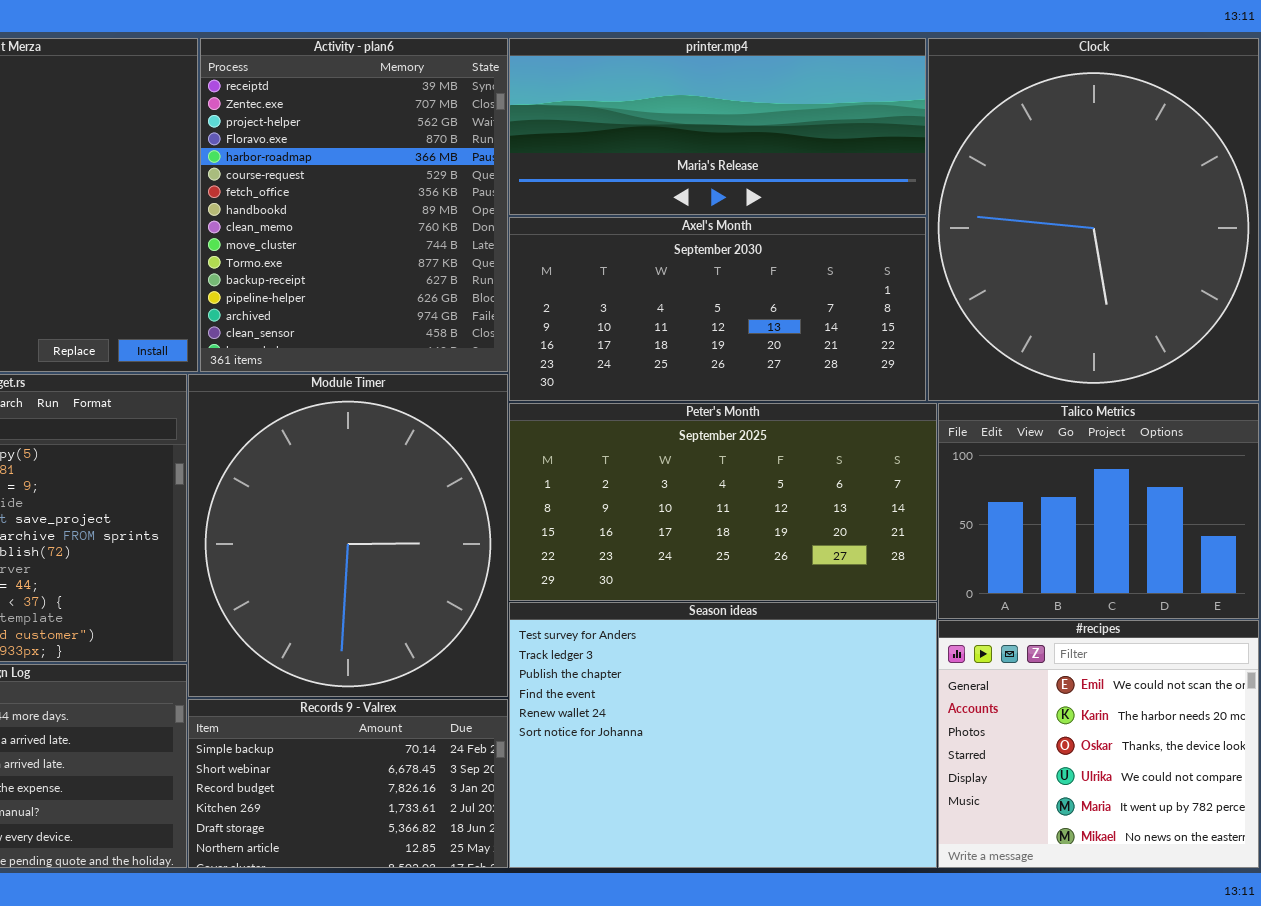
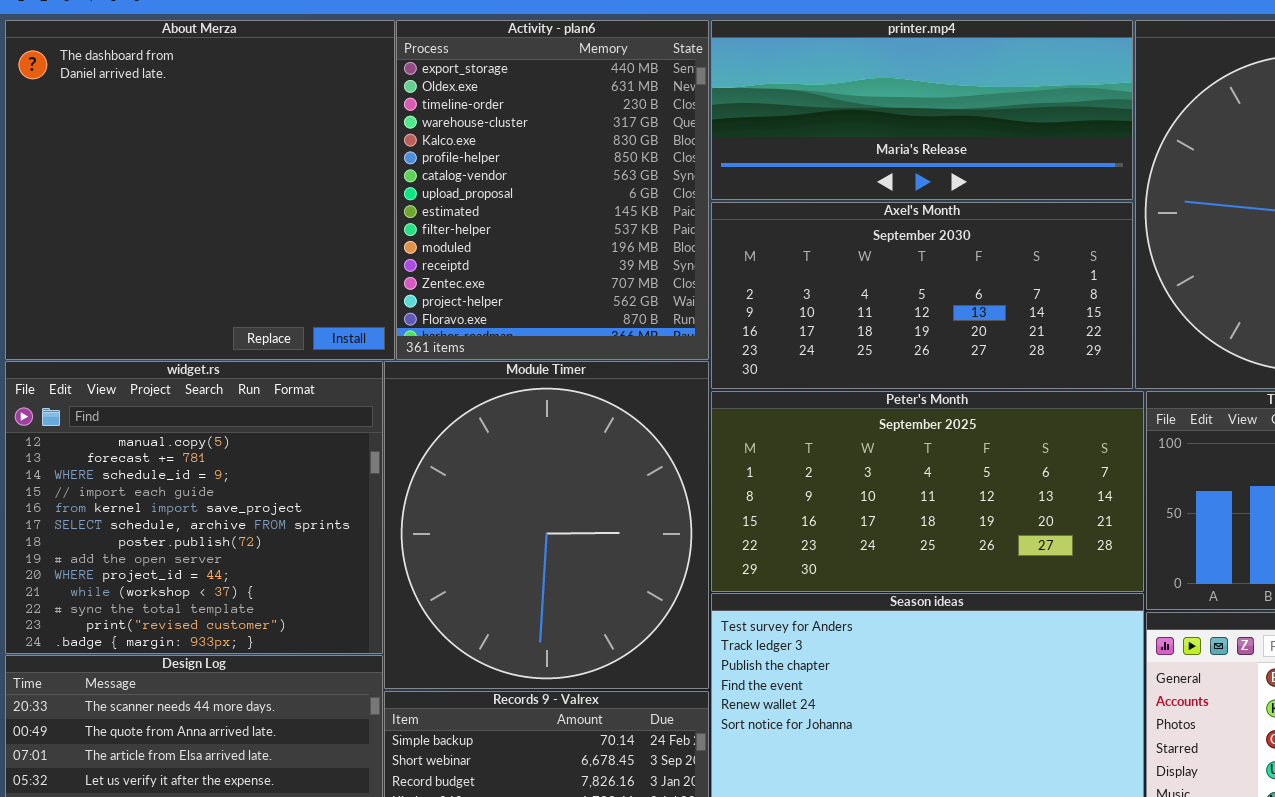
Activity - plan6: [200,38,508,372] -> [396,20,709,360], scrolled up 11 rows

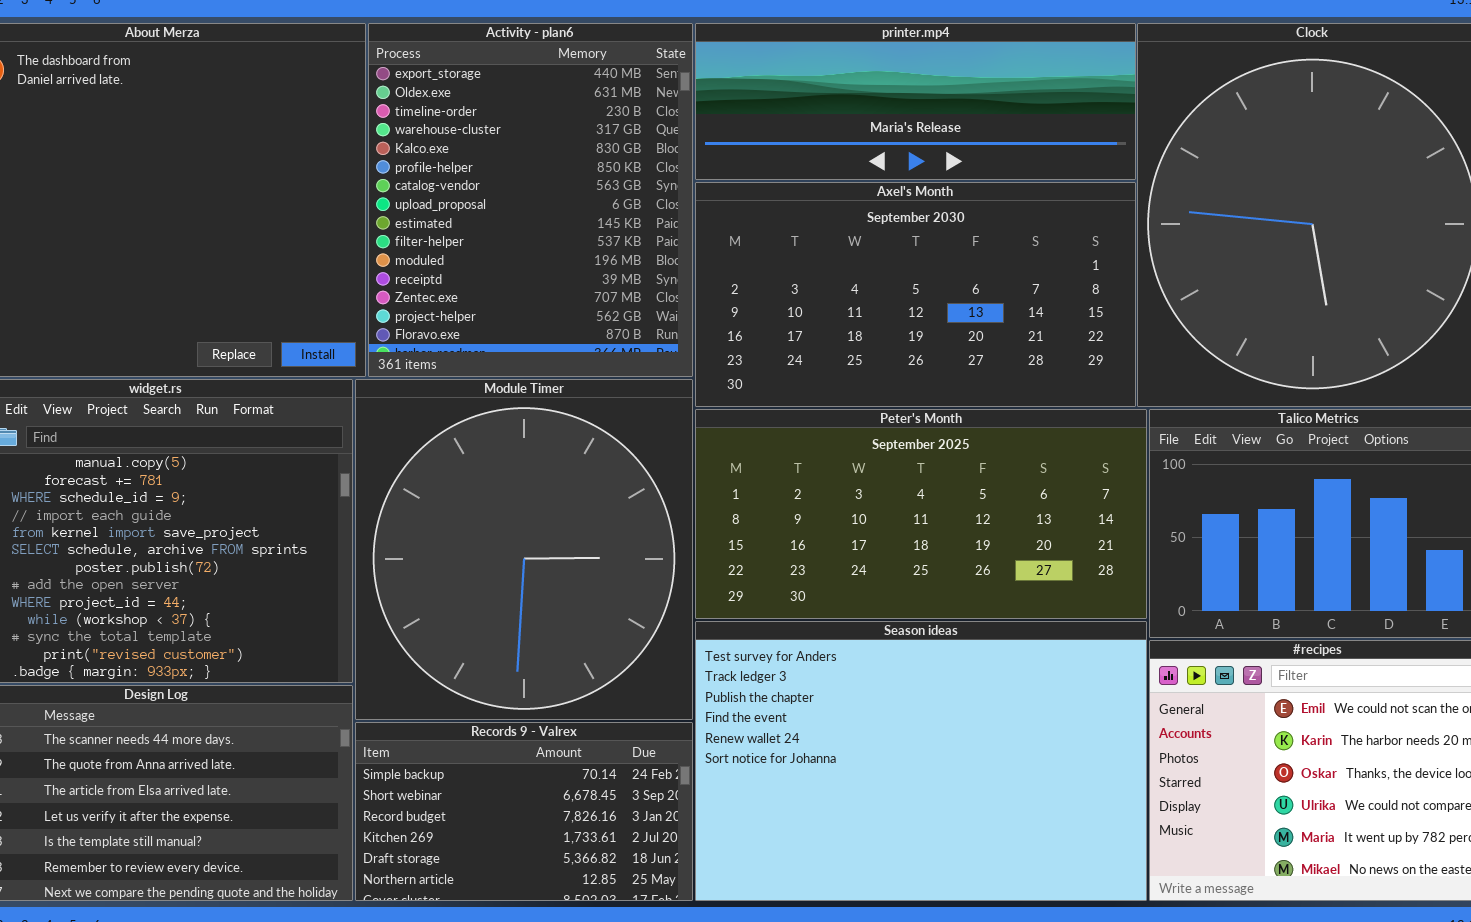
printer.mp4: [711,20,1133,200] -> [695,23,1136,180], resized
Axel's Month: [711,202,1133,389] -> [695,182,1136,407], resized

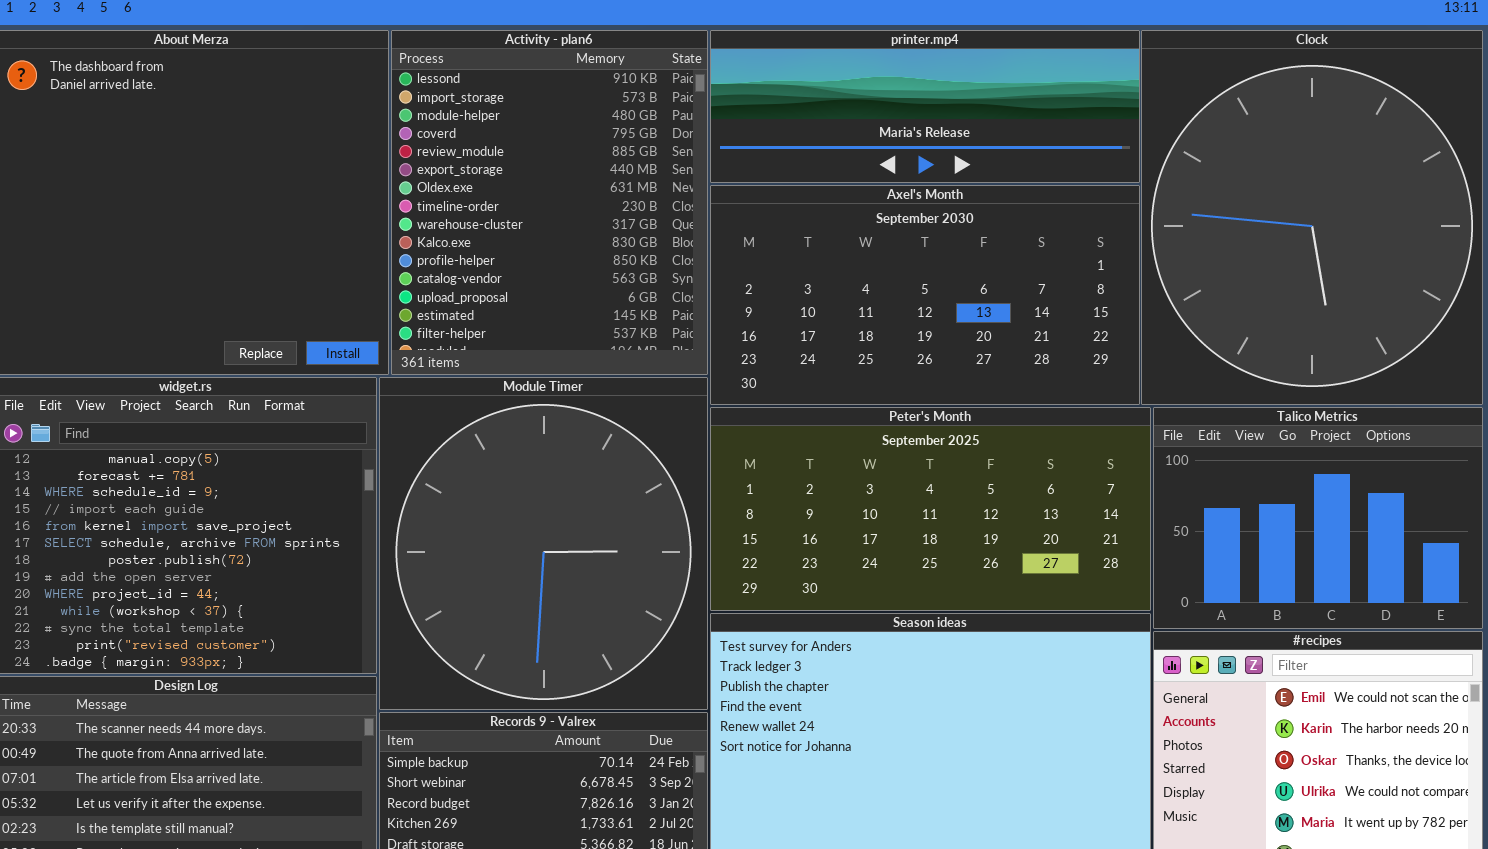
Activity - plan6: [368,23,693,377] -> [391,30,708,375], scrolled up 5 rows

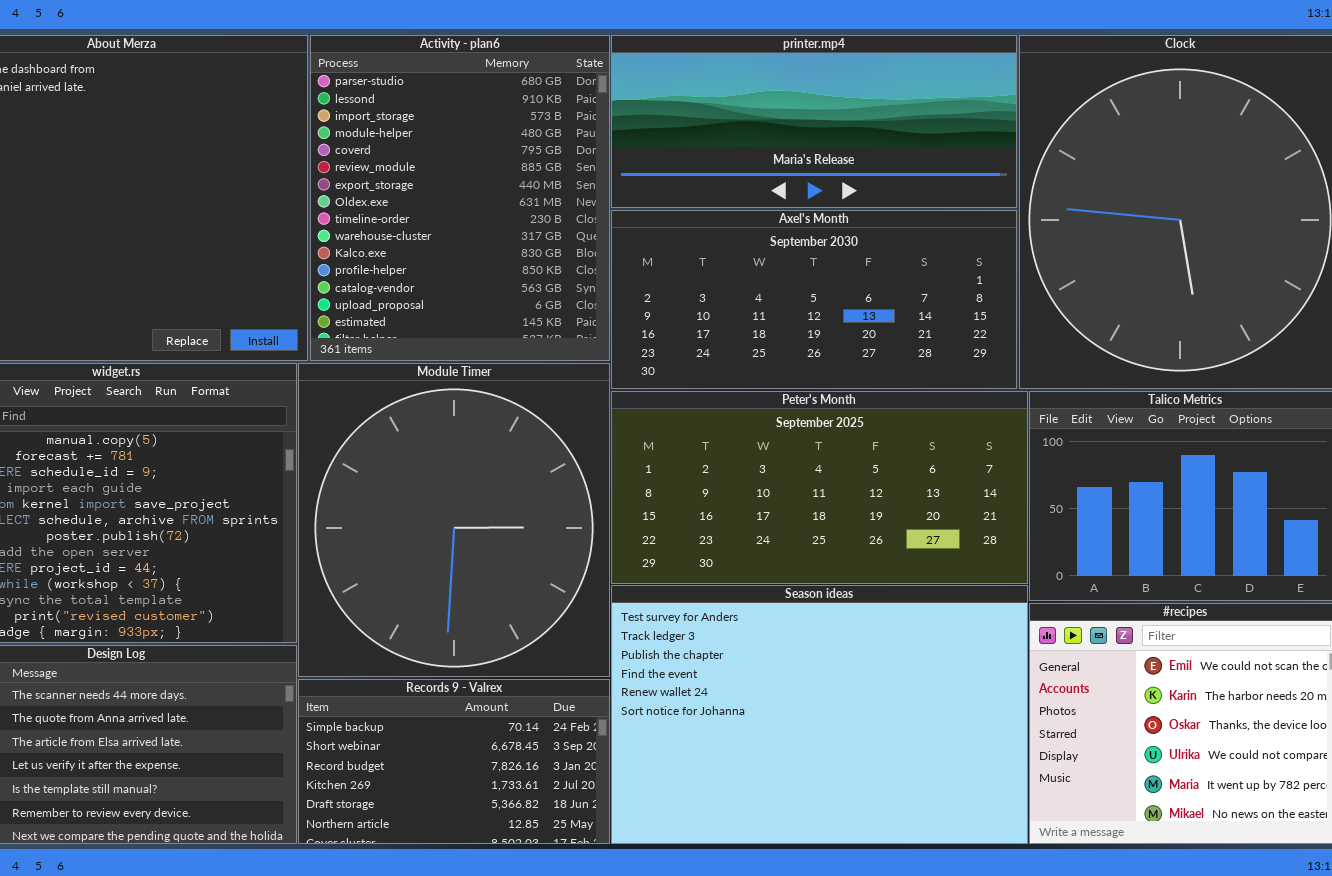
Activity - plan6: [391,30,708,375] -> [310,35,610,361], scrolled up 1 row
printer.mp4: [710,30,1140,183] -> [611,35,1017,208], resized
Axel's Month: [710,185,1140,405] -> [611,210,1017,389], resized

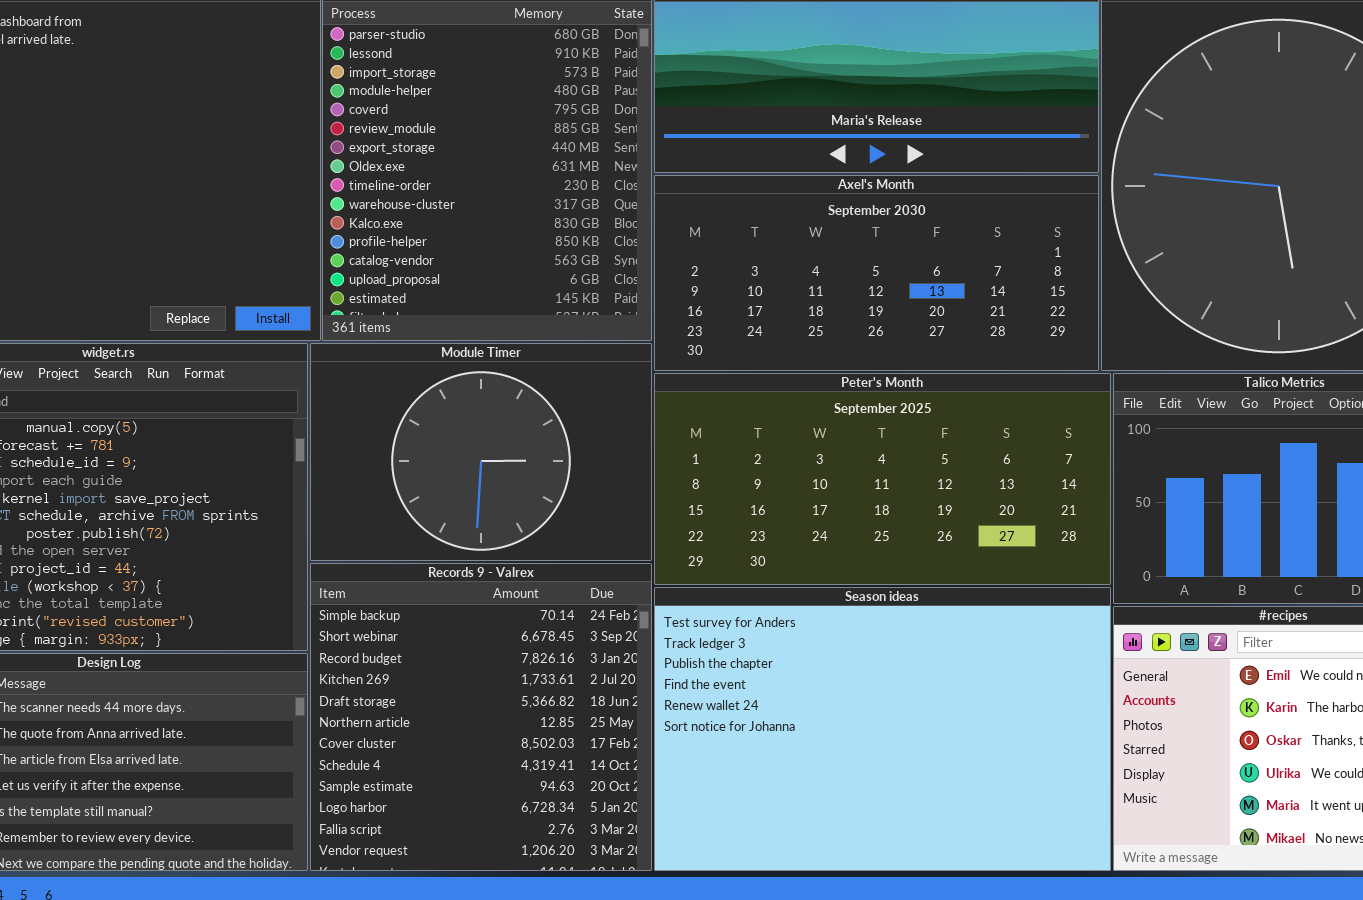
Module Timer: [298,363,610,677] -> [310,343,652,561], resized
Records 9 - Valrex: [298,679,610,844] -> [310,563,652,871], resized

